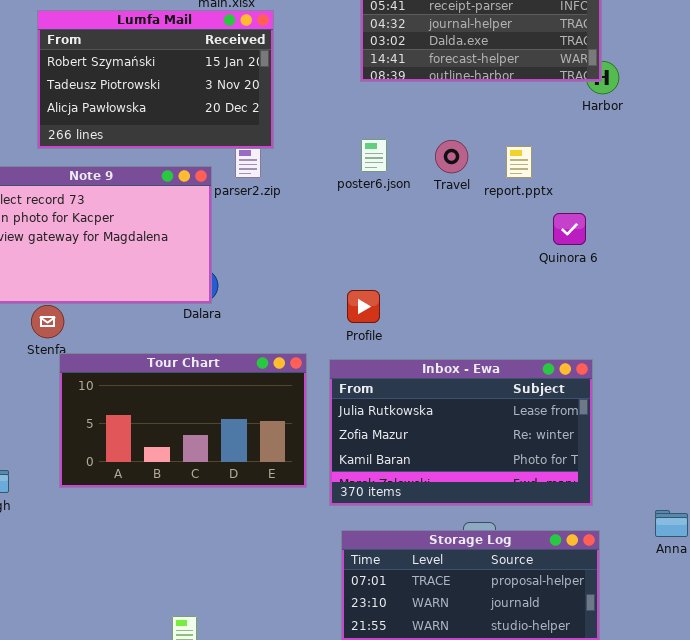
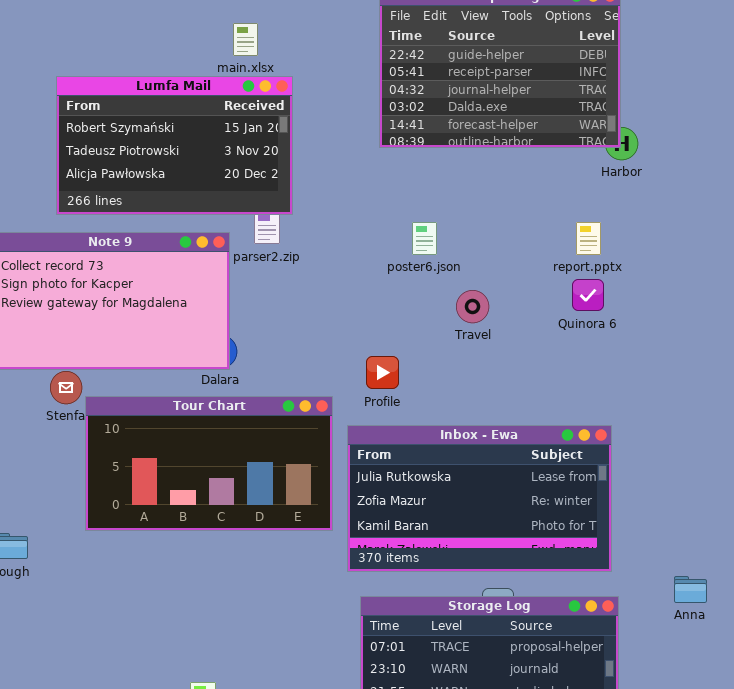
poster6.json: [361,139,387,172] -> [412,222,437,255], moved
Travel: [435,140,468,173] -> [456,290,489,323], moved
report.pptx: [506,146,532,178] -> [576,222,601,255], moved
Tour Chart: [59,353,307,488] -> [85,396,333,531], moved

